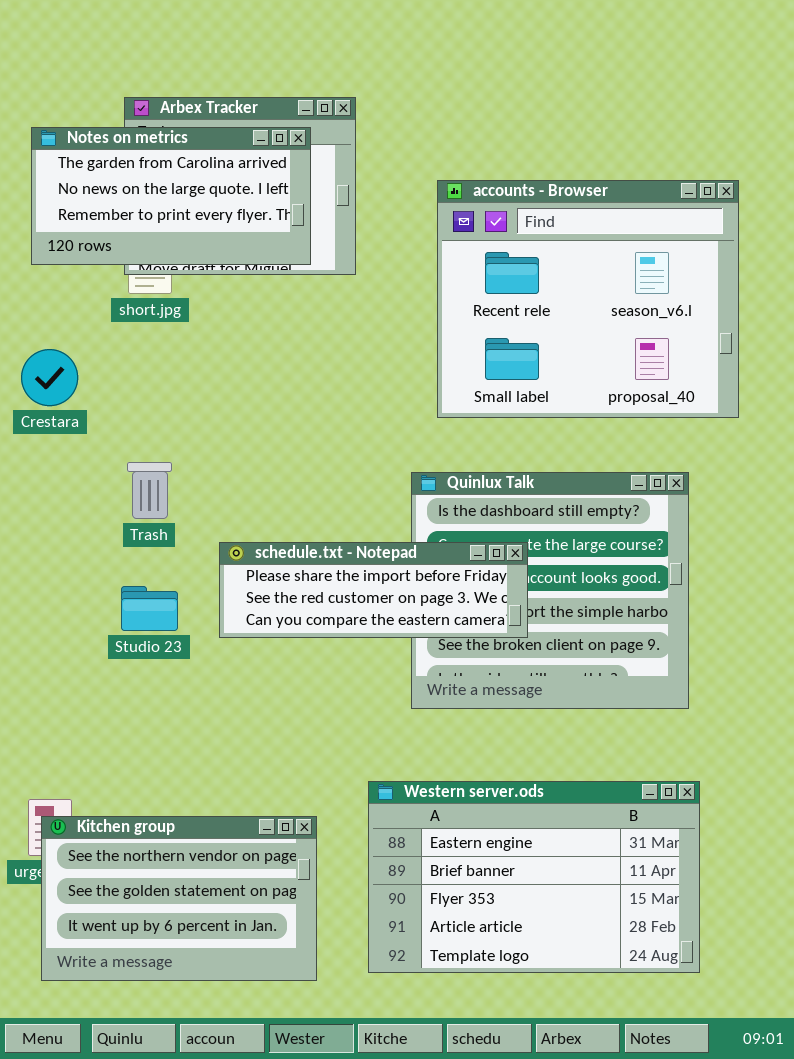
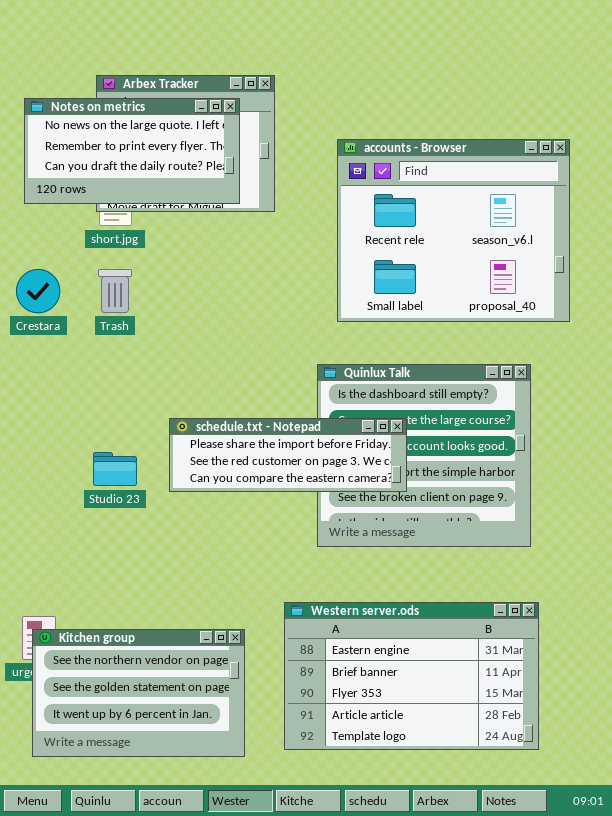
Notes on metrics: [31,127,311,265] -> [24,98,240,204], scrolled down 1 row
Trash: [127,462,172,519] -> [98,269,132,313], moved

